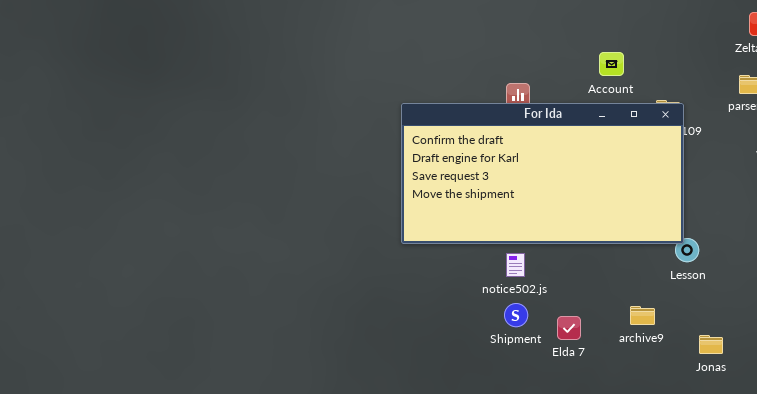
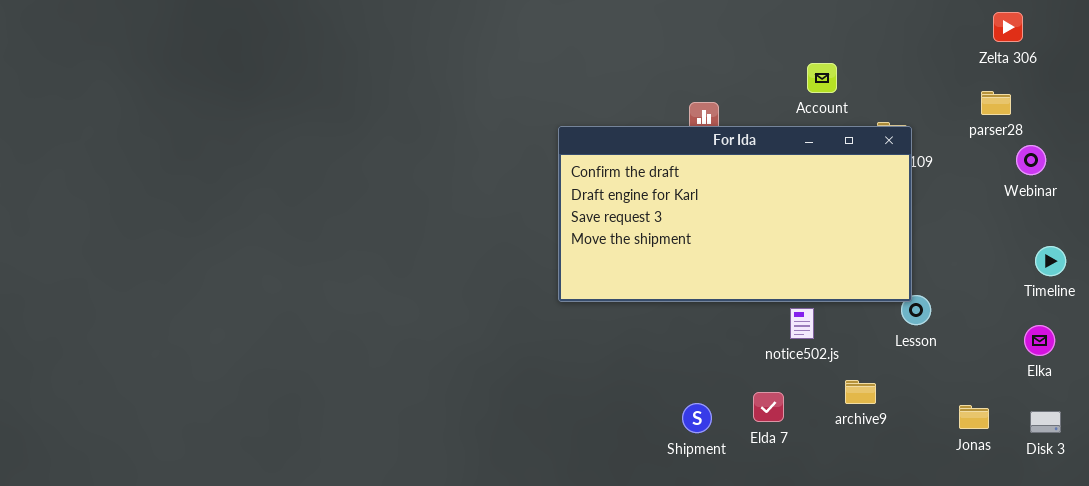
notice502.js: [506,253,525,277] -> [790,308,814,339], moved
Shipment: [504,303,528,327] -> [682,403,712,433], moved
Jonas: [699,335,723,354] -> [959,405,989,429], moved

